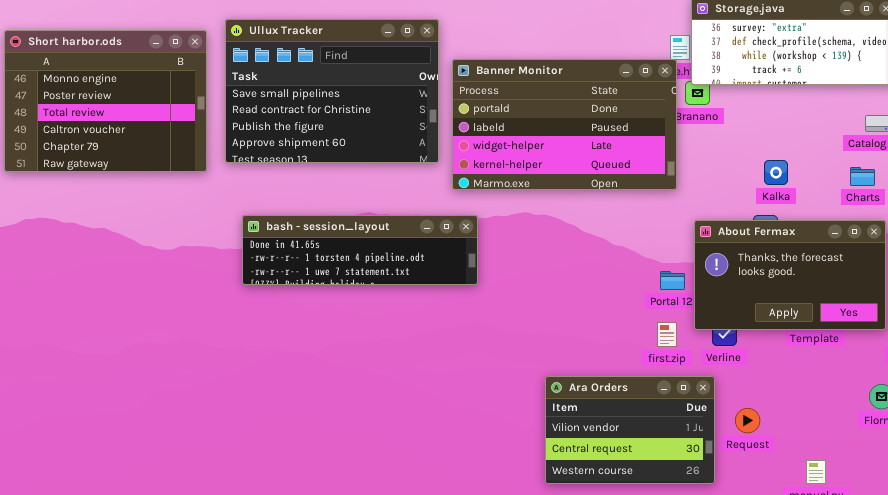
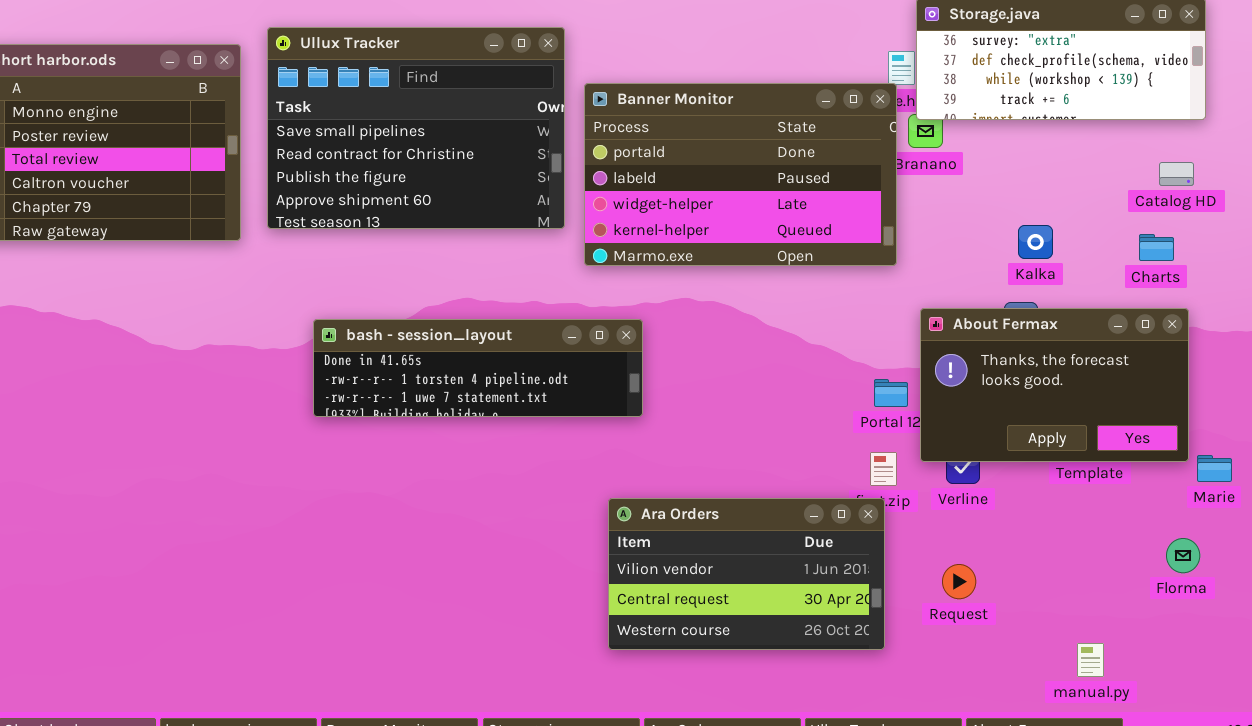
bash - session_layout: [242,215,478,285] -> [313,319,643,417], moved
Ara Orders: [545,376,715,484] -> [608,498,885,650], moved, resized
Request: [735,408,760,433] -> [942,564,976,599], moved

